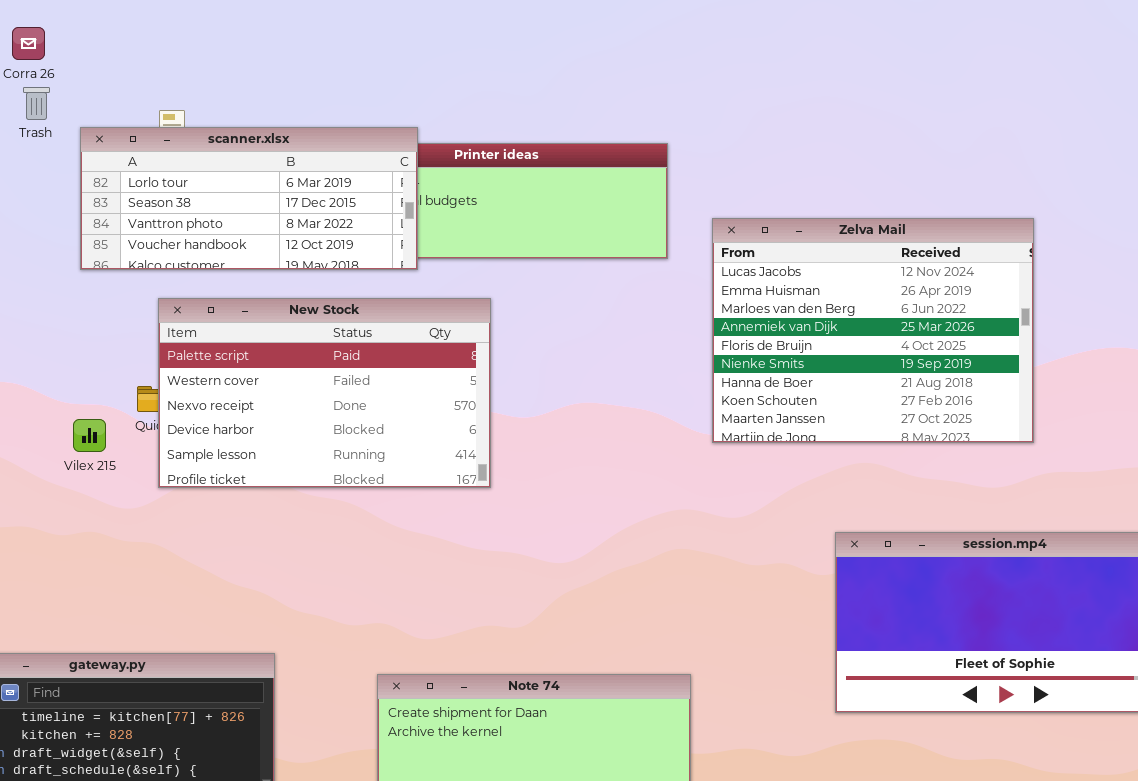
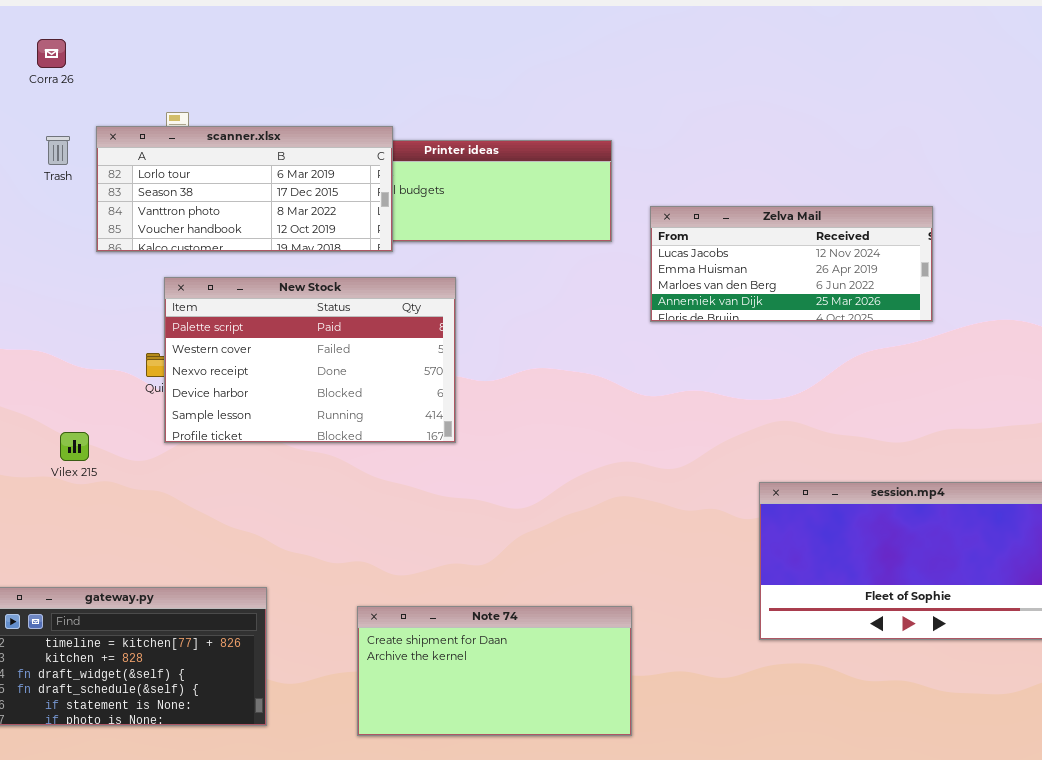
Trash: [23,87,50,120] -> [46,136,70,165], moved
Zelva Mail: [712,218,1034,443] -> [650,206,933,322], resized
Vilex 215: [73,419,106,452] -> [60,432,89,461], moved

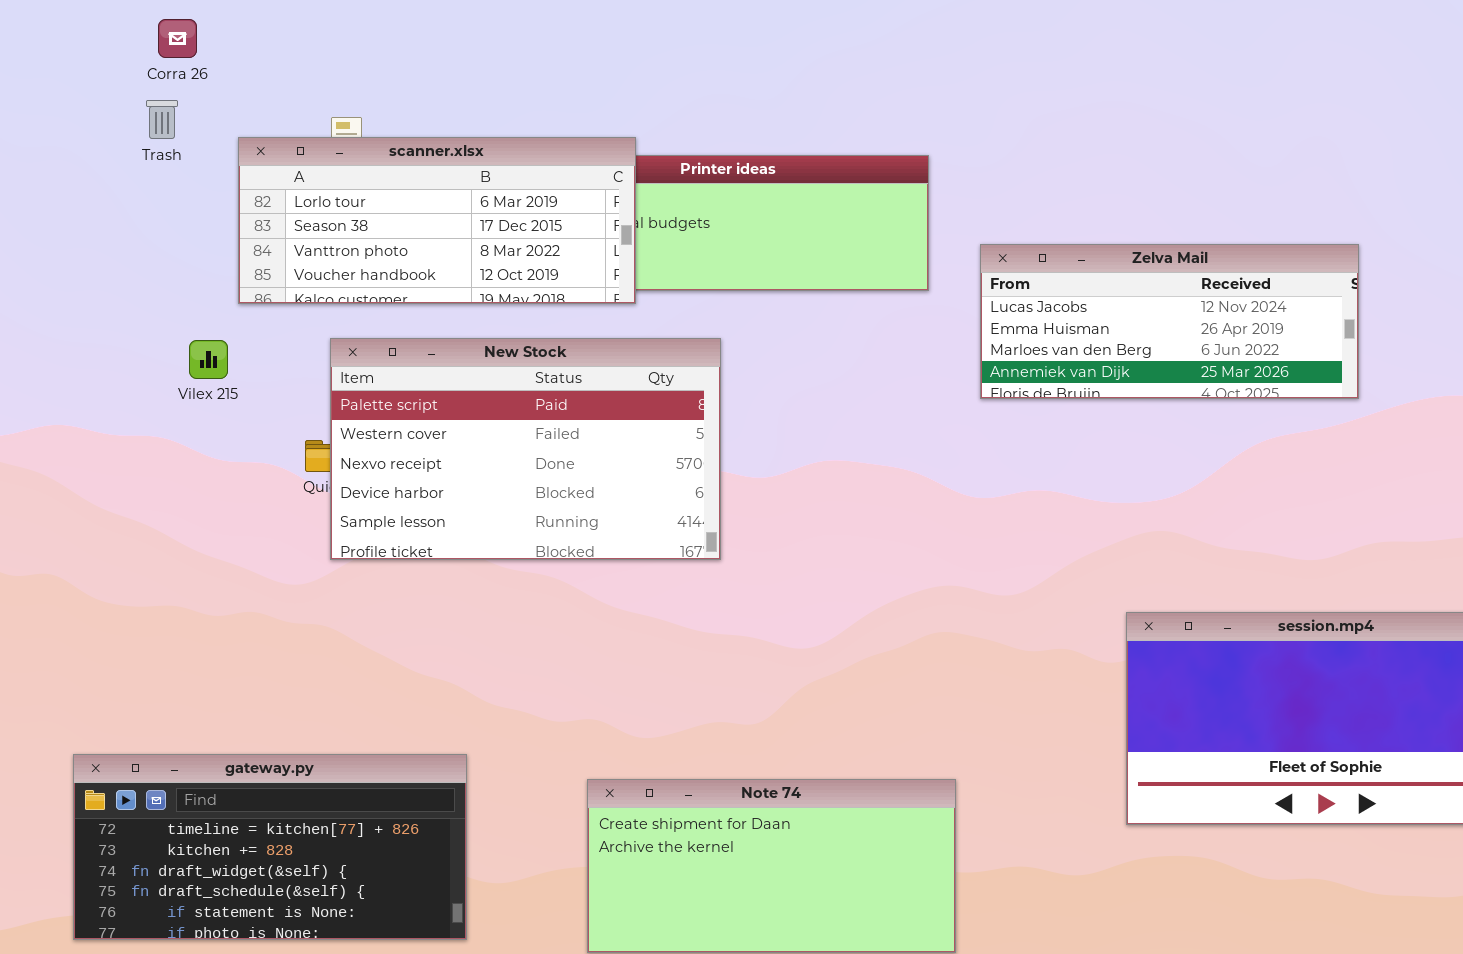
Trash: [46,136,70,165] -> [146,100,178,139], moved
Vilex 215: [60,432,89,461] -> [189,340,228,379], moved

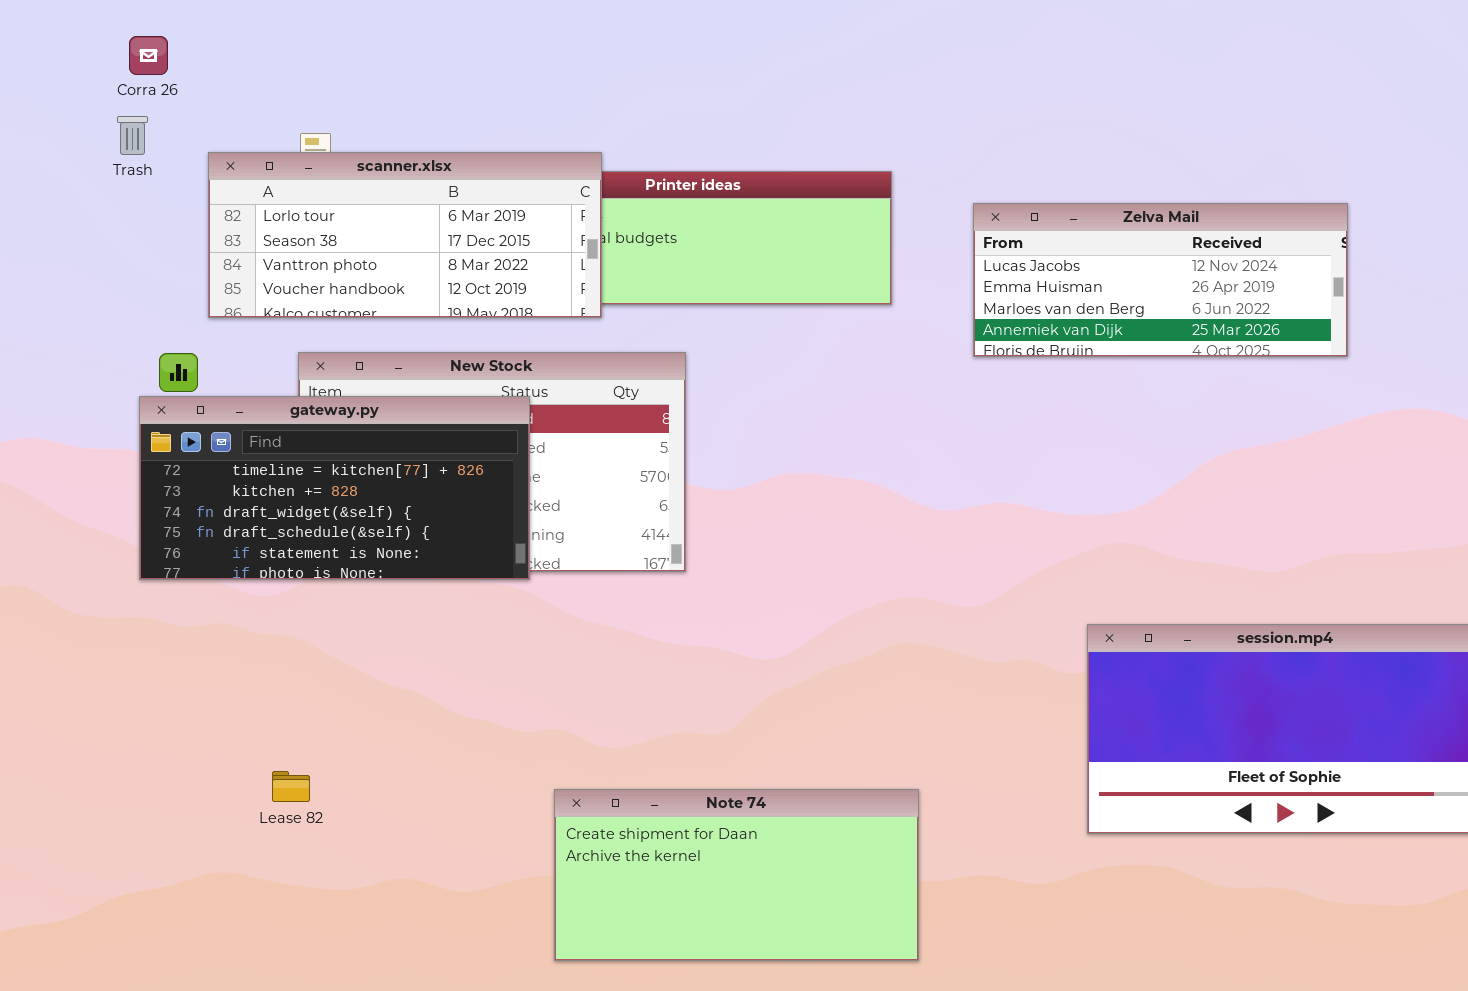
Zelva Mail: [980,244,1359,399] -> [973,203,1348,357], moved
gateway.py: [73,754,467,940] -> [139,396,530,580], moved

